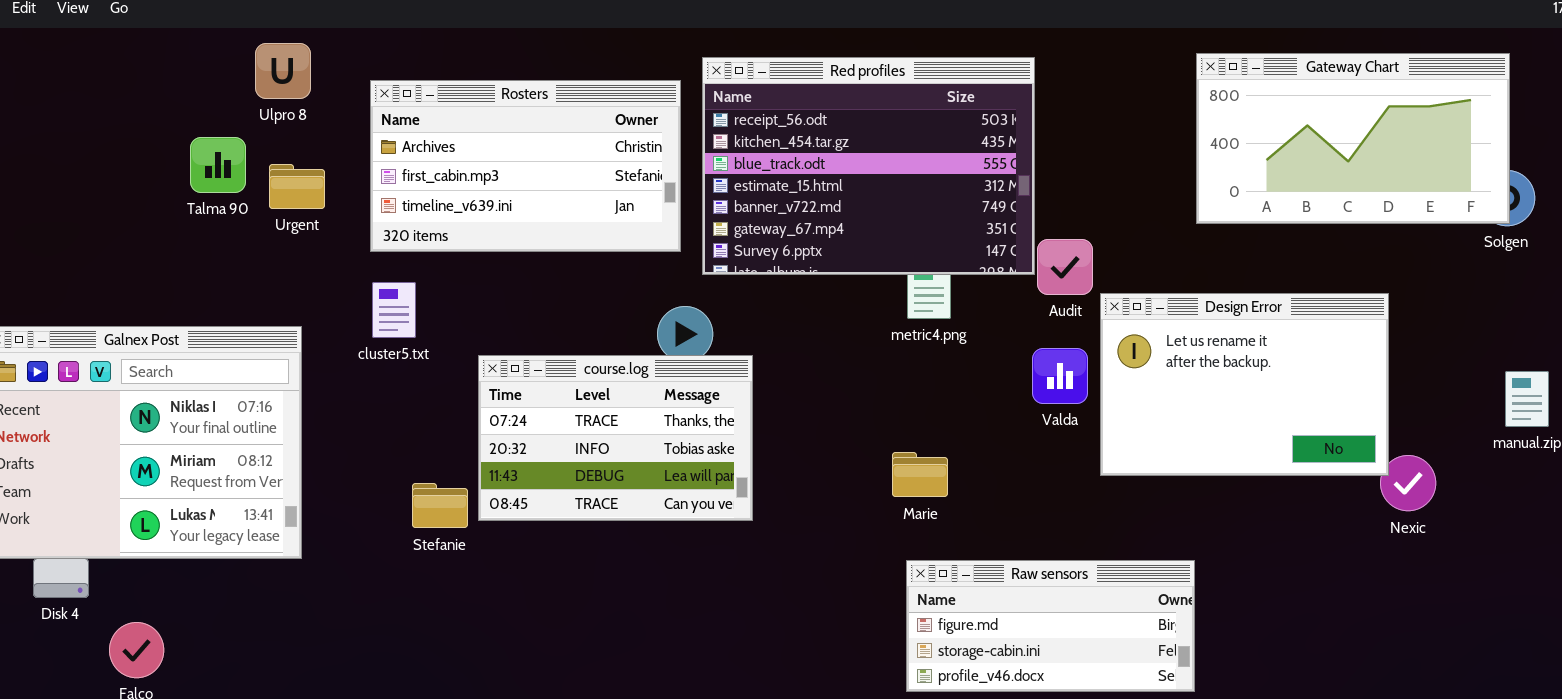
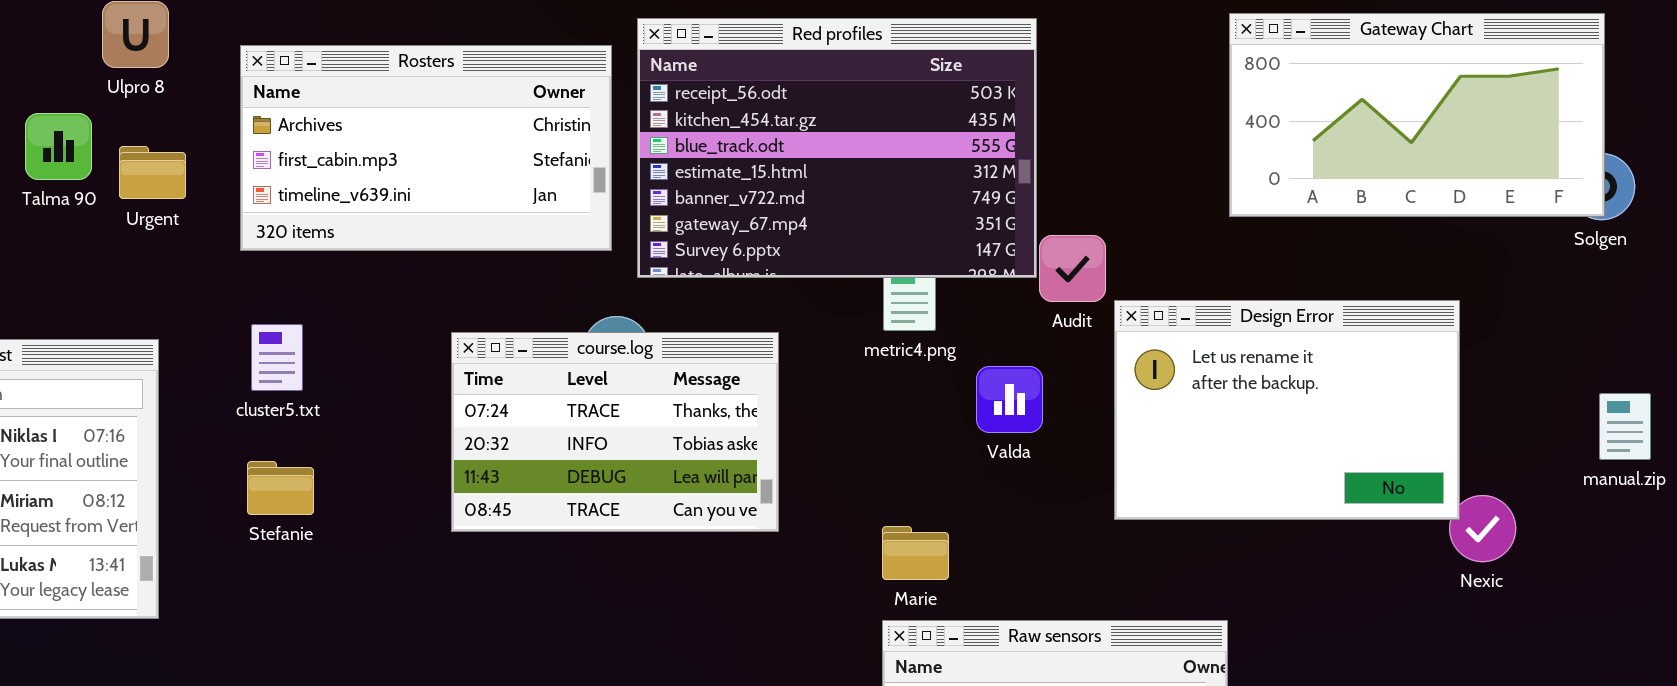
cluster5.txt: [372,282,416,338] -> [251,324,303,391], moved
Valda: [1032,348,1088,404] -> [976,366,1043,433], moved
course.log: [478,355,753,521] -> [451,332,779,532], moved
Marie: [892,452,948,497] -> [882,526,949,580], moved
Stefanie: [412,483,468,528] -> [247,461,314,515], moved

